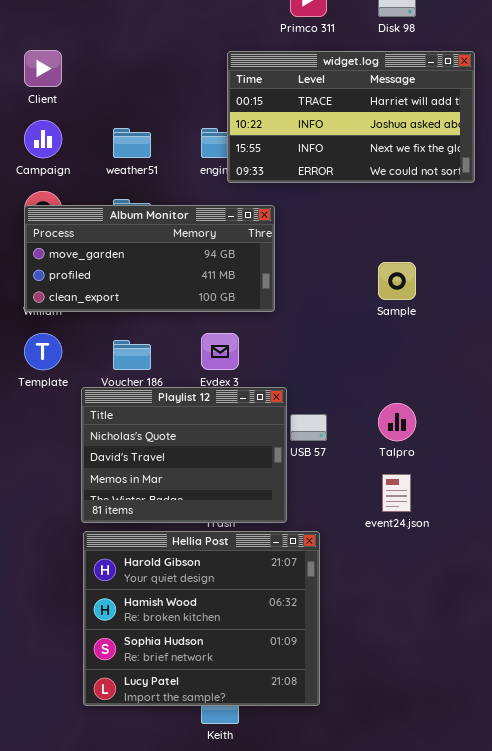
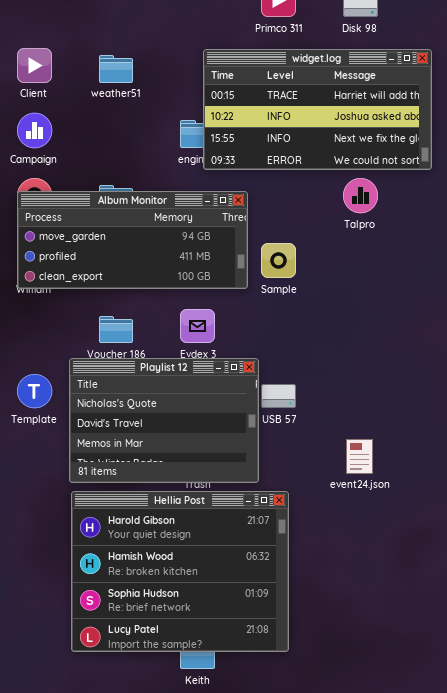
weather51: [113,128,151,158] -> [99,55,133,83], moved
Sample: [378,262,416,300] -> [261,243,296,278], moved
Template: [24,333,62,370] -> [17,374,52,408], moved
Talpro: [378,403,416,441] -> [343,178,378,213], moved

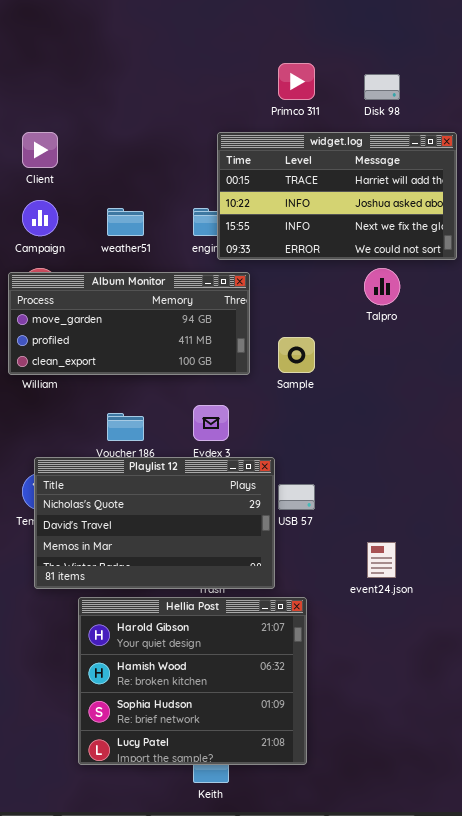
weather51: [99,55,133,83] -> [107,208,144,236], moved
Album Monitor: [17,191,248,289] -> [8,272,250,375], moved
Playlist 12: [69,358,259,483] -> [34,457,275,589], resized

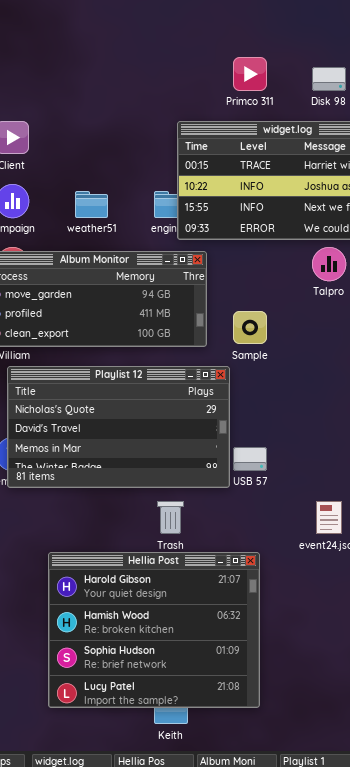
Playlist 12: [34,457,275,589] -> [7,366,230,488], moved

